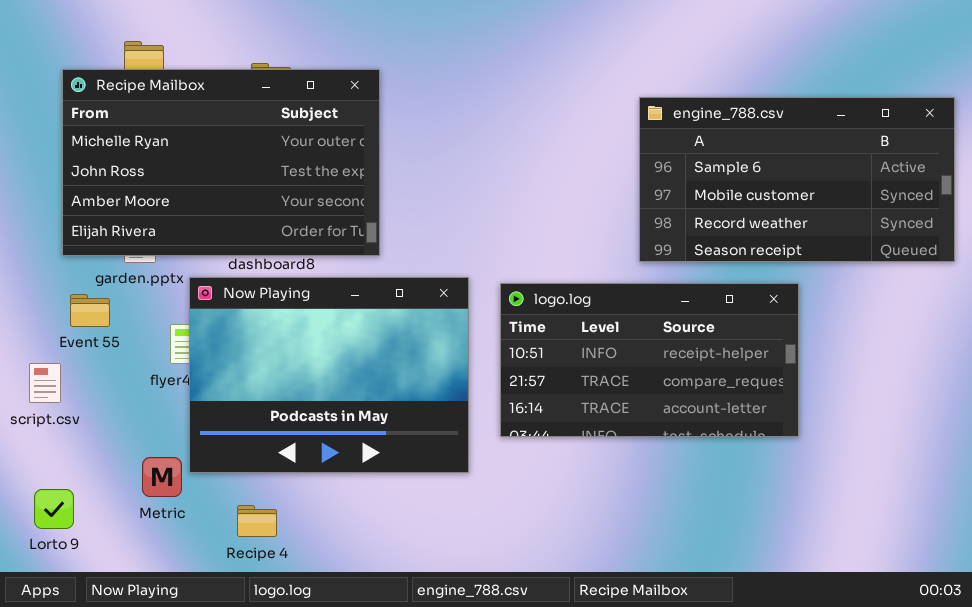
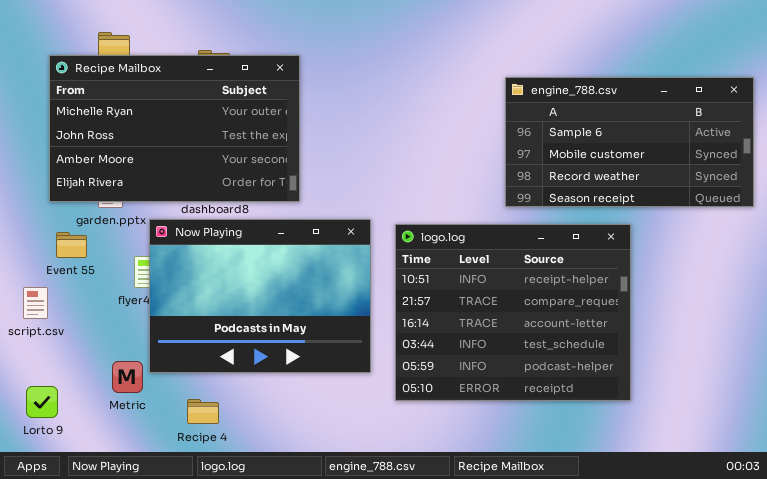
logo.log: [500,283,799,437] -> [395,224,631,401], resized

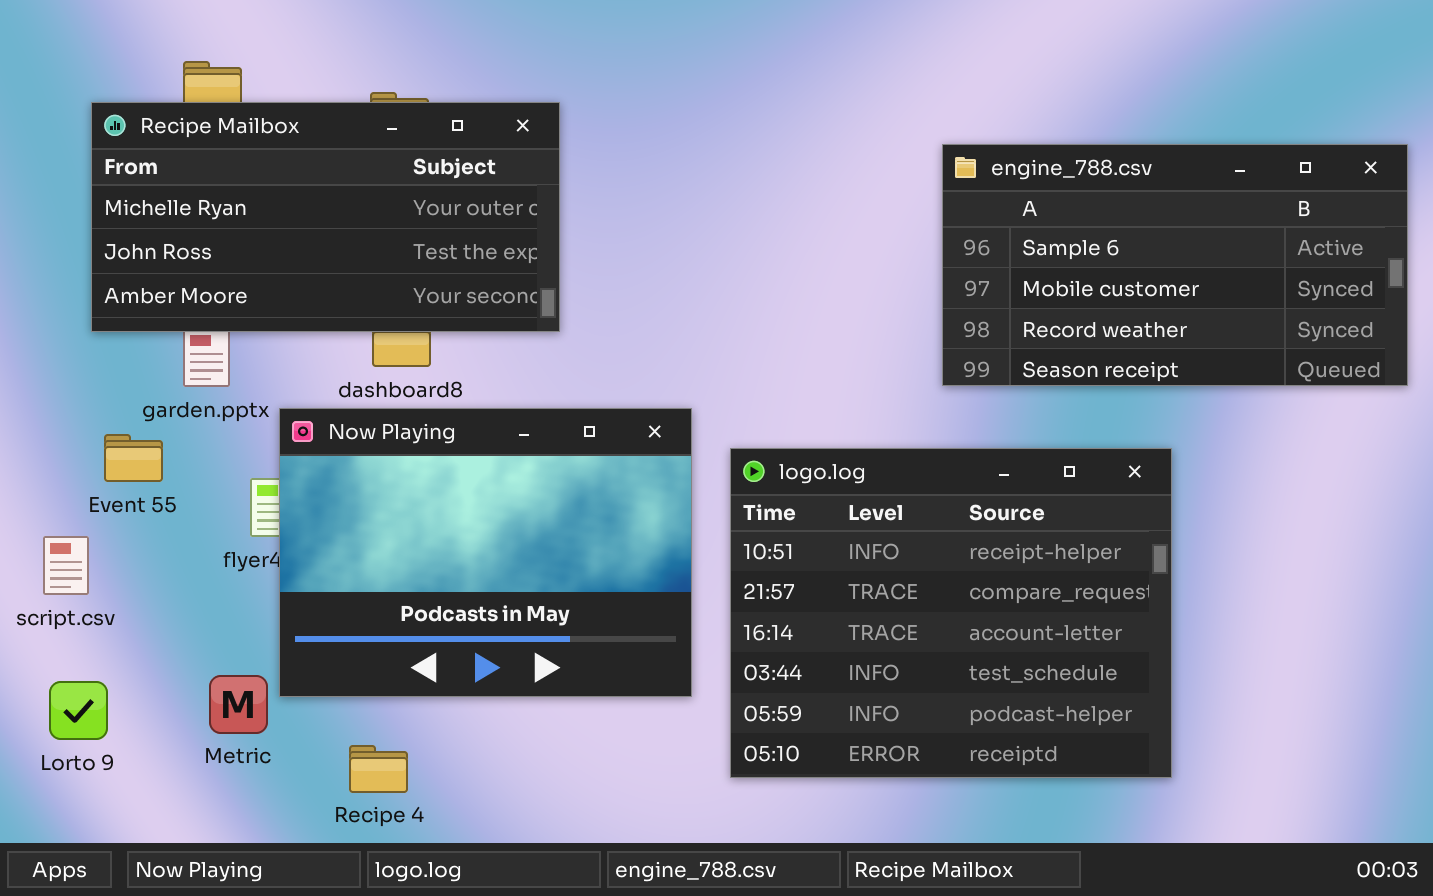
Recipe Mailbox: [49,55,300,202] -> [91,102,560,332], resized
logo.log: [395,224,631,401] -> [730,448,1172,778], moved
Lorto 9: [26,386,58,418] -> [49,681,108,740], moved

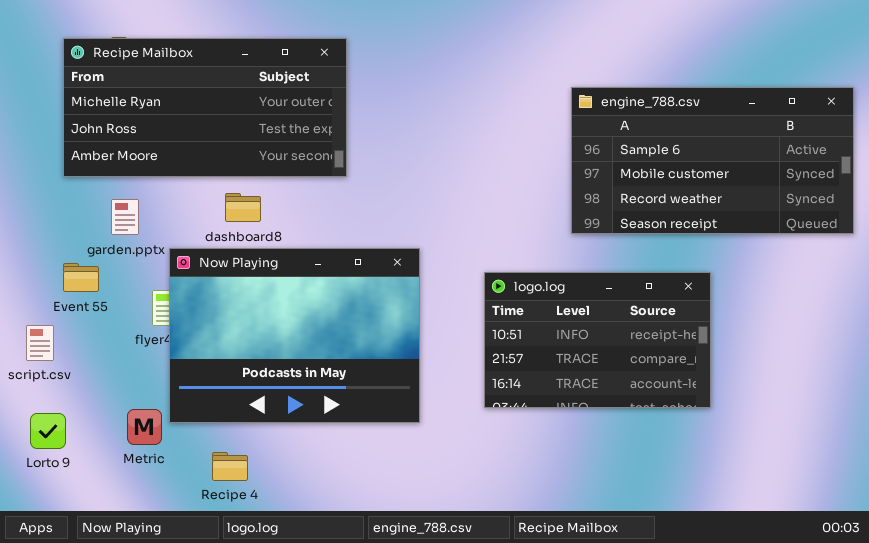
Recipe Mailbox: [91,102,560,332] -> [63,38,347,177], moved
logo.log: [730,448,1172,778] -> [484,272,711,408], resized

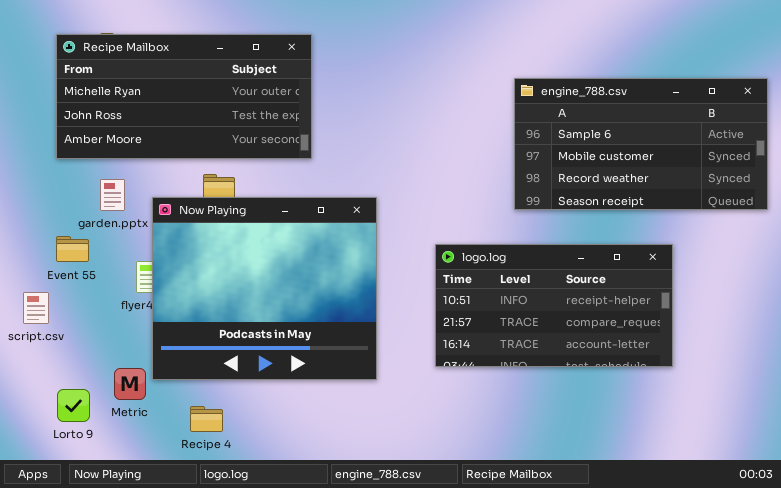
Now Playing: [169,248,420,423] -> [152,197,377,380], resized
logo.log: [484,272,711,408] -> [435,244,673,367], resized
Lorto 9: [30,413,66,449] -> [57,389,90,422], moved

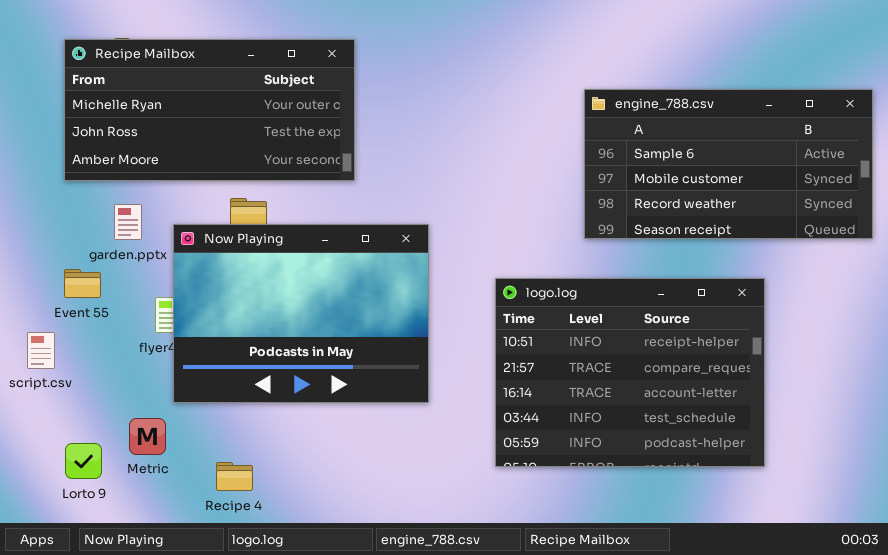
Now Playing: [152,197,377,380] -> [173,224,429,403], resized
logo.log: [435,244,673,367] -> [495,278,765,467], resized

